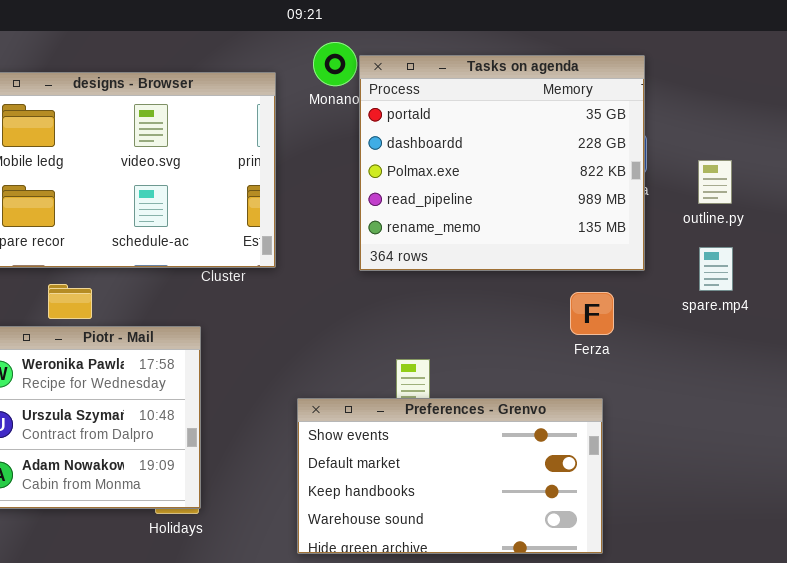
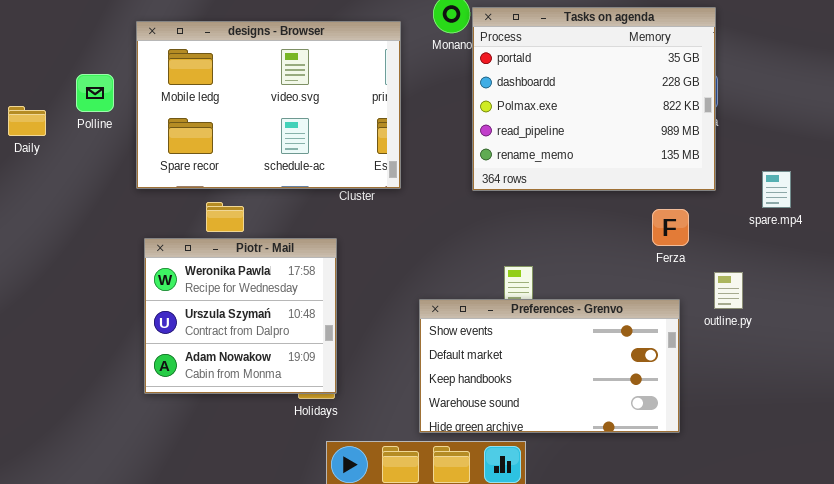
outline.py: [698,160,732,204] -> [714,272,743,309], moved

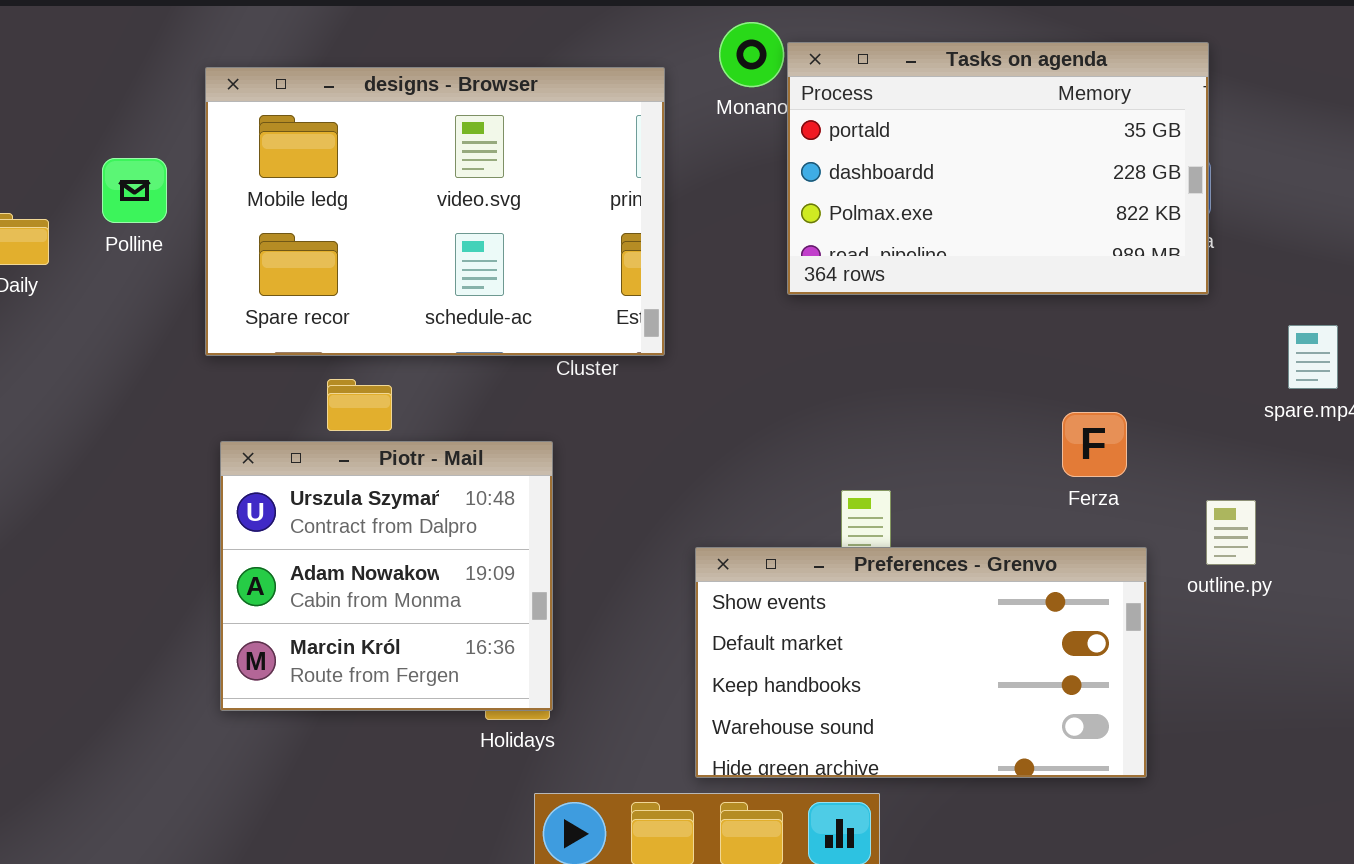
Tasks on agenda: [472,7,716,191] -> [787,42,1209,295], resized
Ferza: [652,209,689,246] -> [1062,412,1127,477], moved
Piotr - Mail: [144,238,337,394] -> [220,441,553,711], scrolled down 1 row

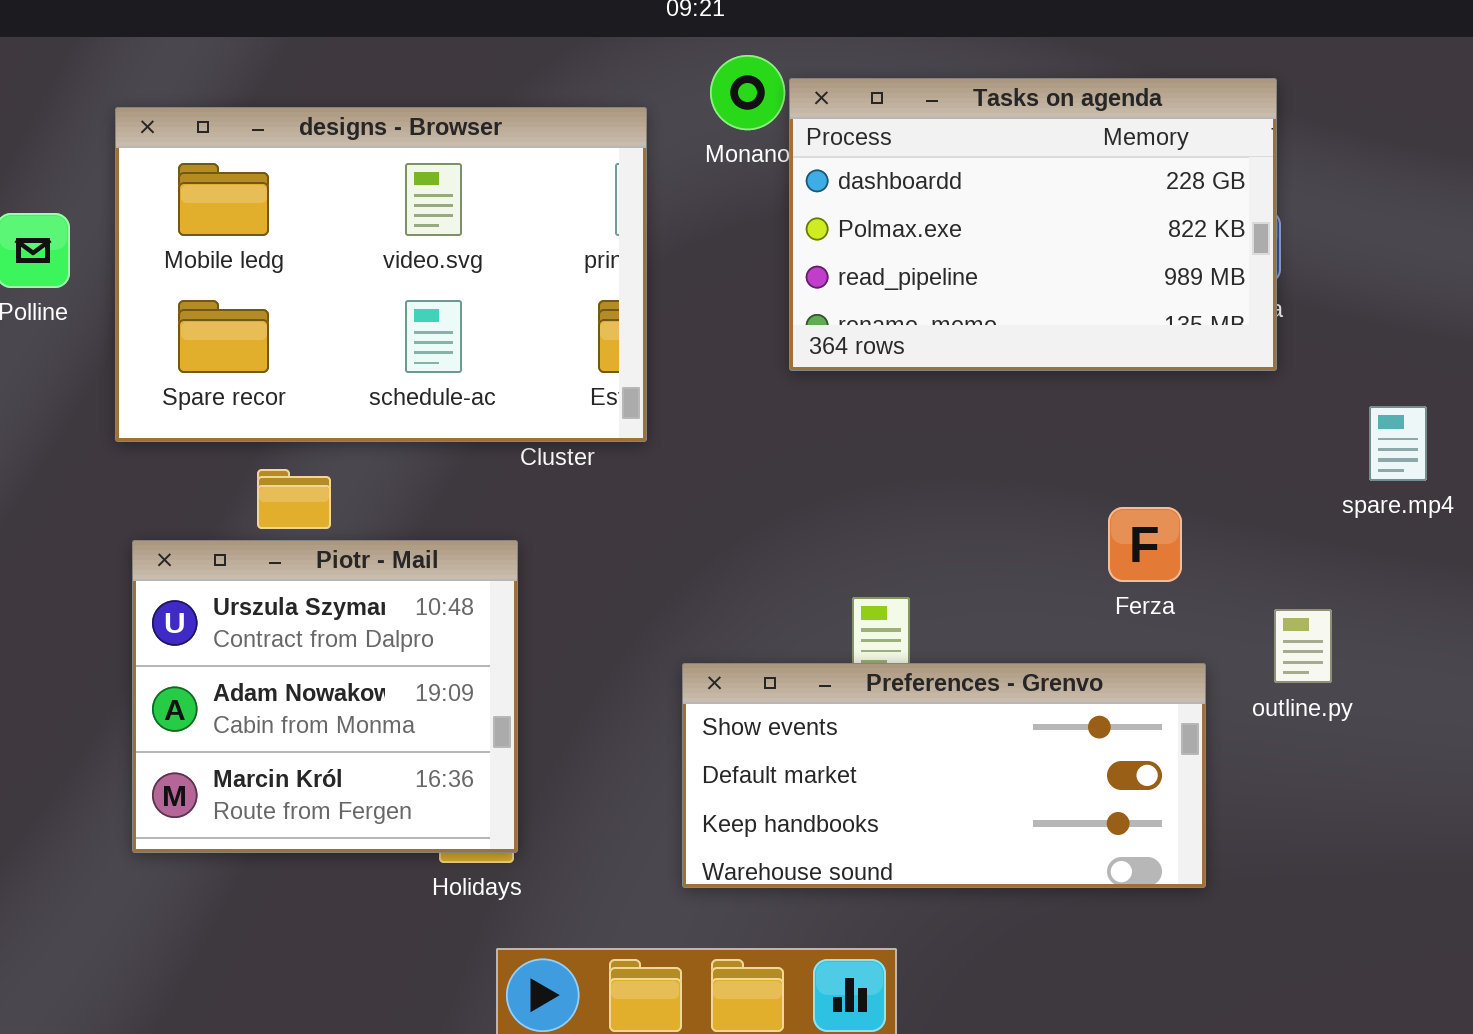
Tasks on agenda: [787,42,1209,295] -> [789,78,1277,371], scrolled down 1 row
Preferences - Grenvo: [695,547,1147,778] -> [682,663,1206,888], resized

